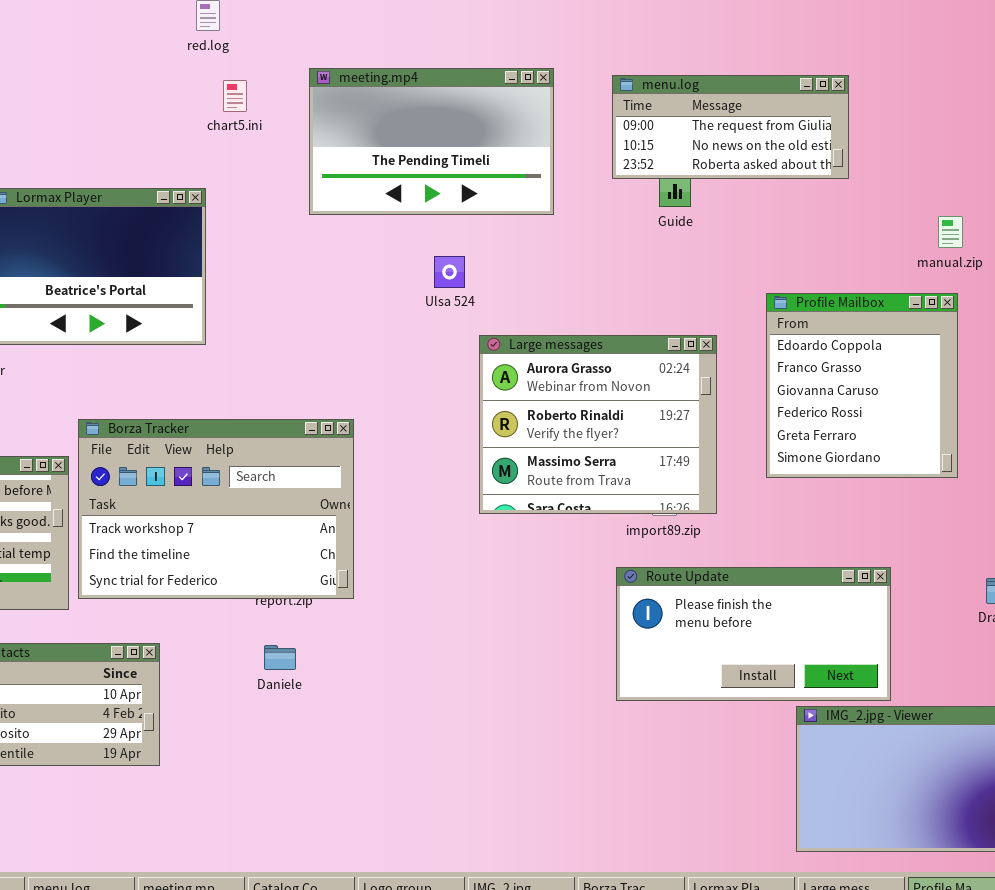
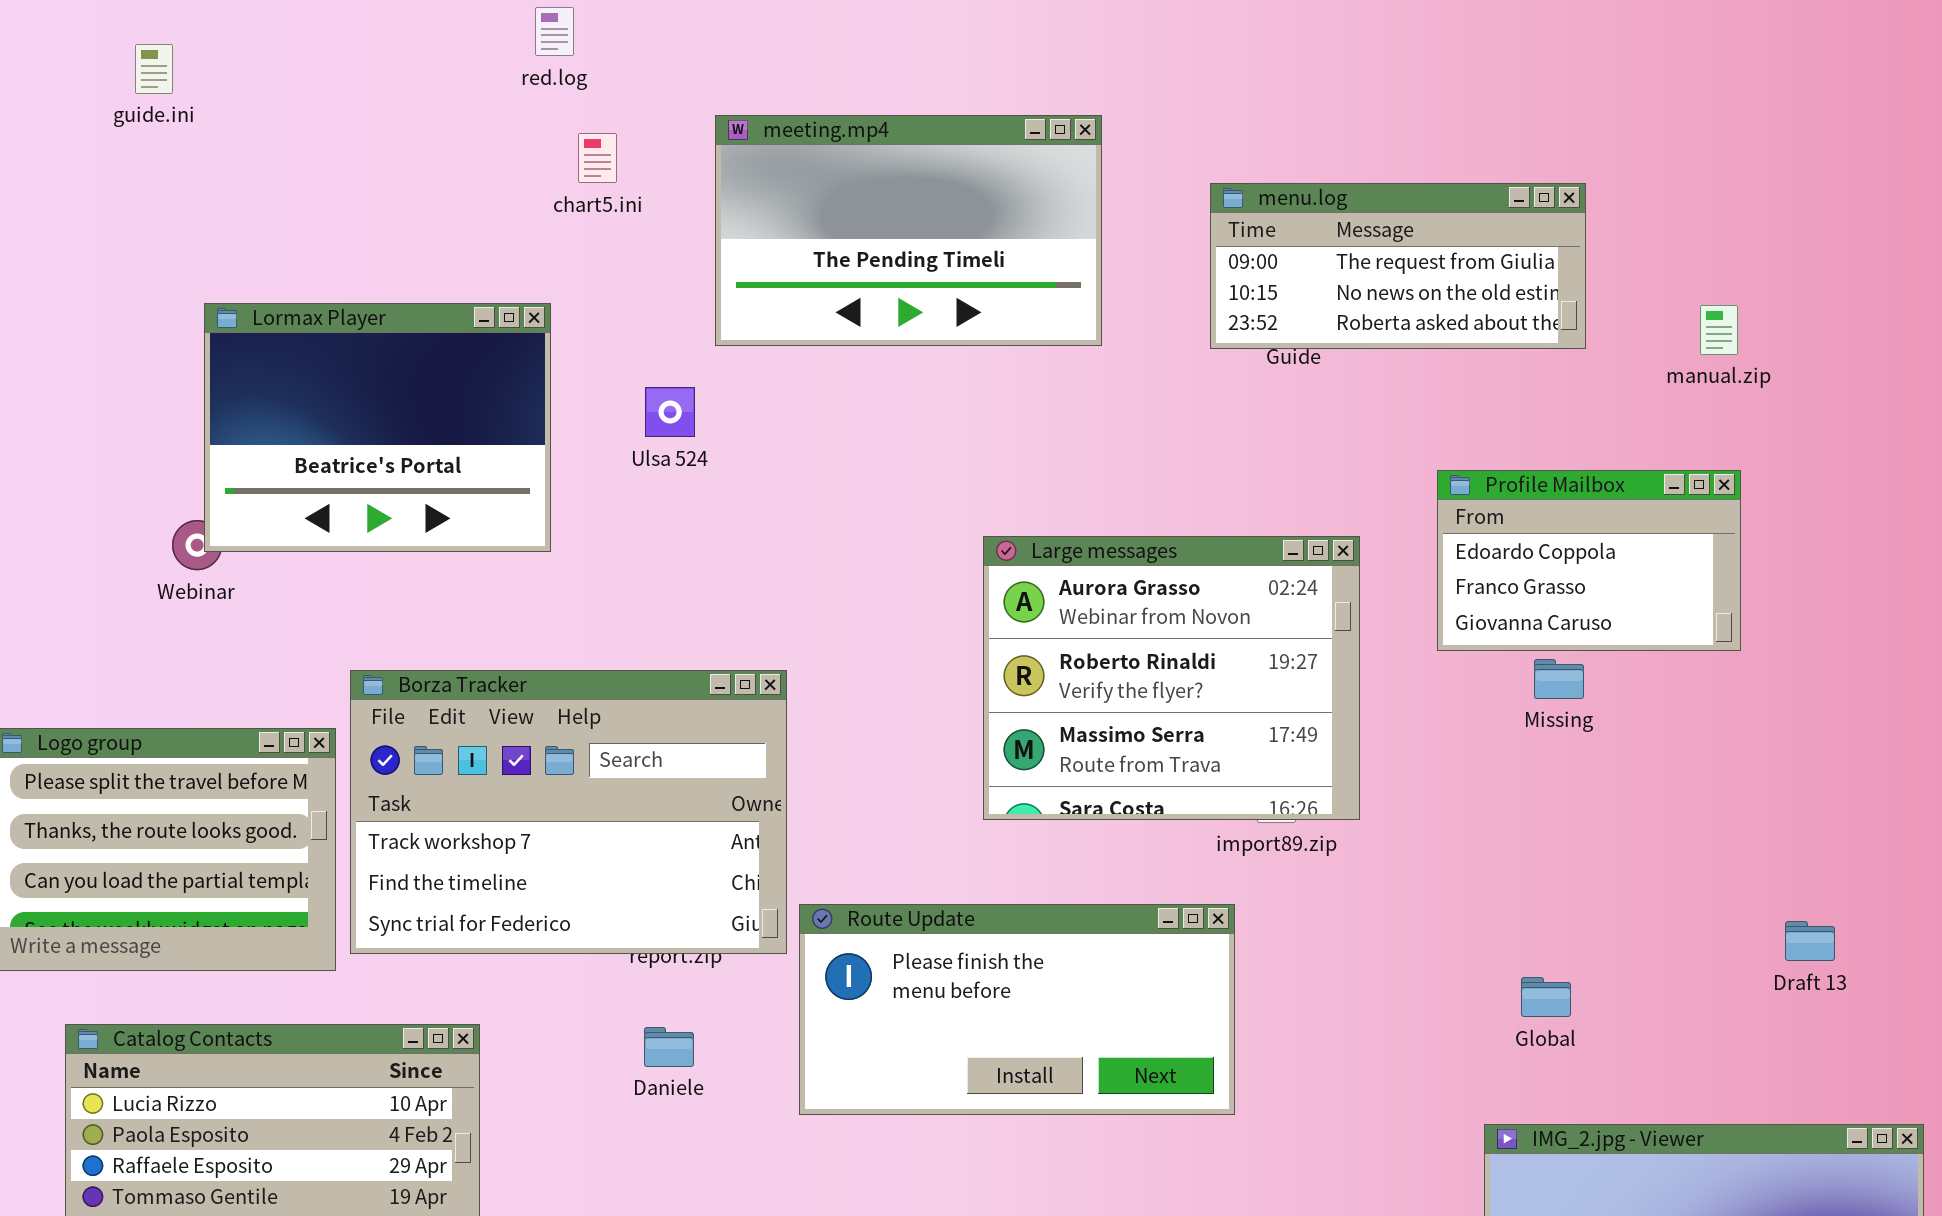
menu.log: [612,75,849,179] -> [1210,183,1586,349], moved
manual.zip: [938,216,963,248] -> [1700,305,1738,355], moved
Ulsa 524: [434,256,465,288] -> [645,387,695,437], moved
Profile Mailbox: [766,293,958,478] -> [1437,470,1741,651], resized
Route Update: [616,567,891,701] -> [799,904,1235,1115], moved

